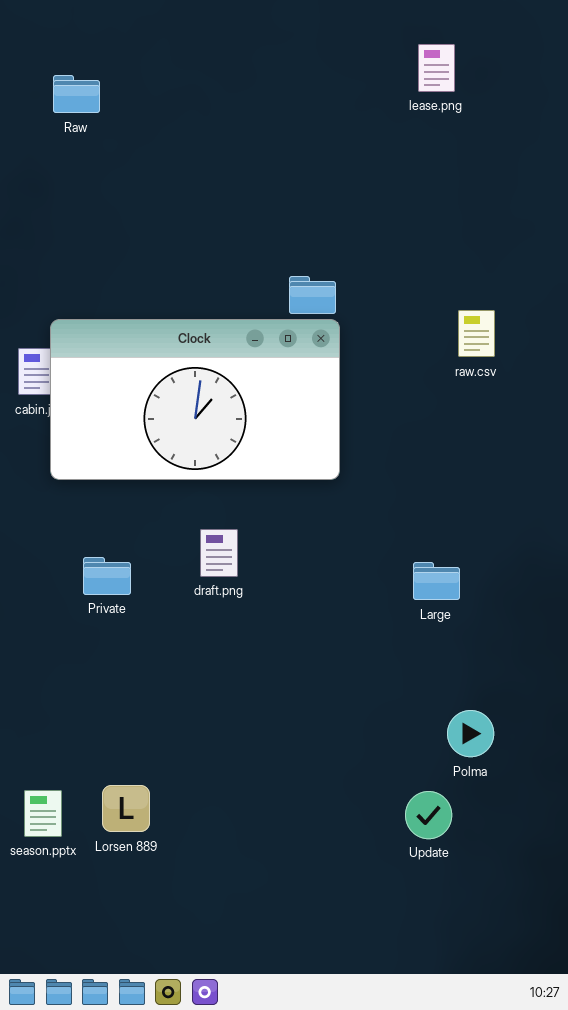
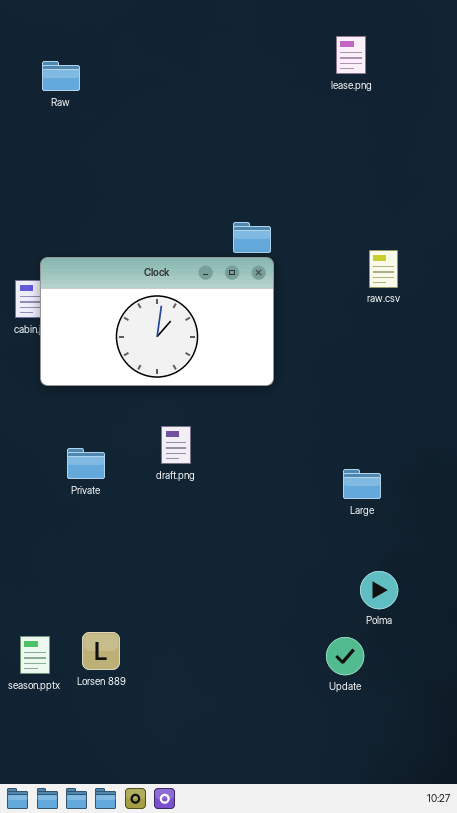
Large: [413,562,460,600] -> [343,469,381,499], moved

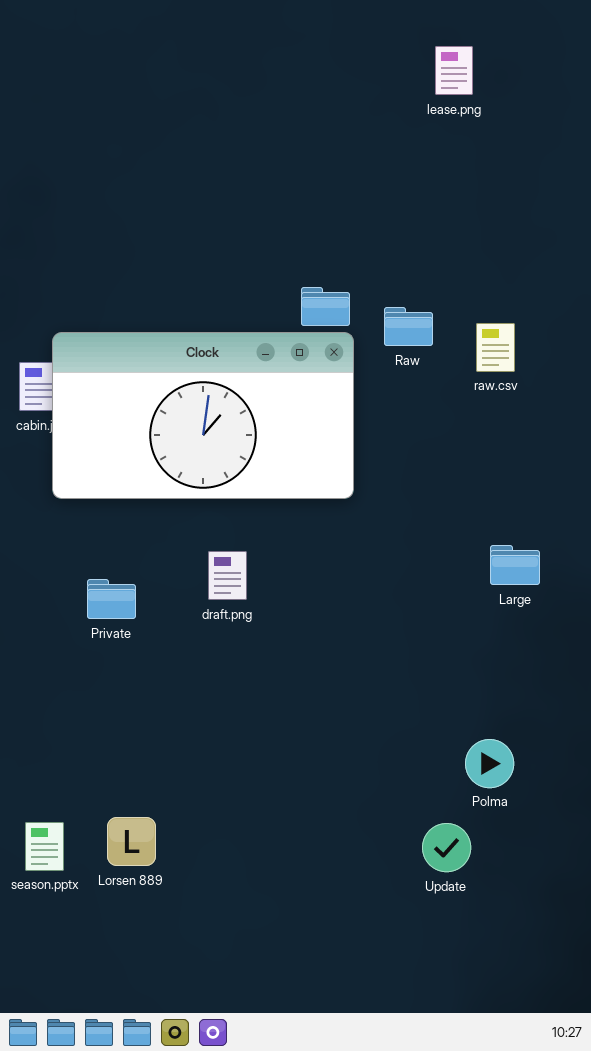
Raw: [42,61,80,91] -> [384,307,433,346], moved
Large: [343,469,381,499] -> [490,545,540,585], moved

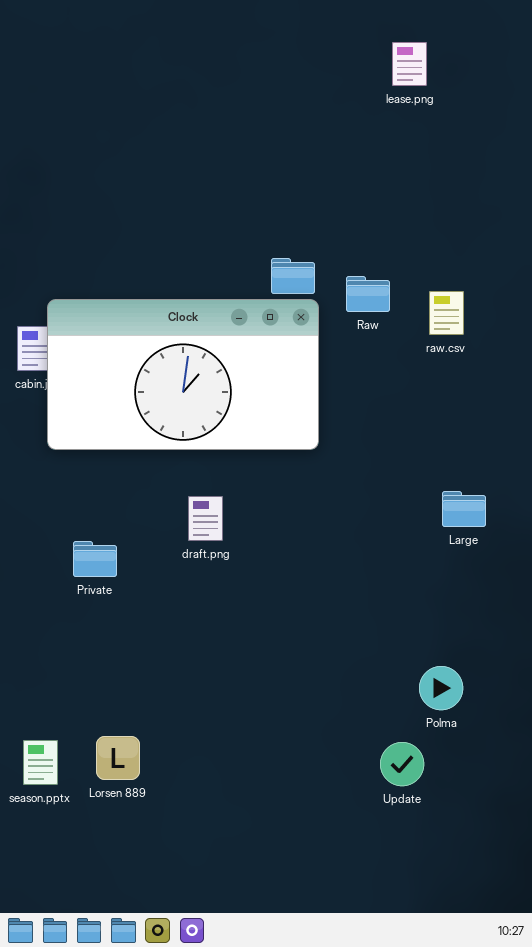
Private: [87,579,136,619] -> [73,541,117,577], moved

